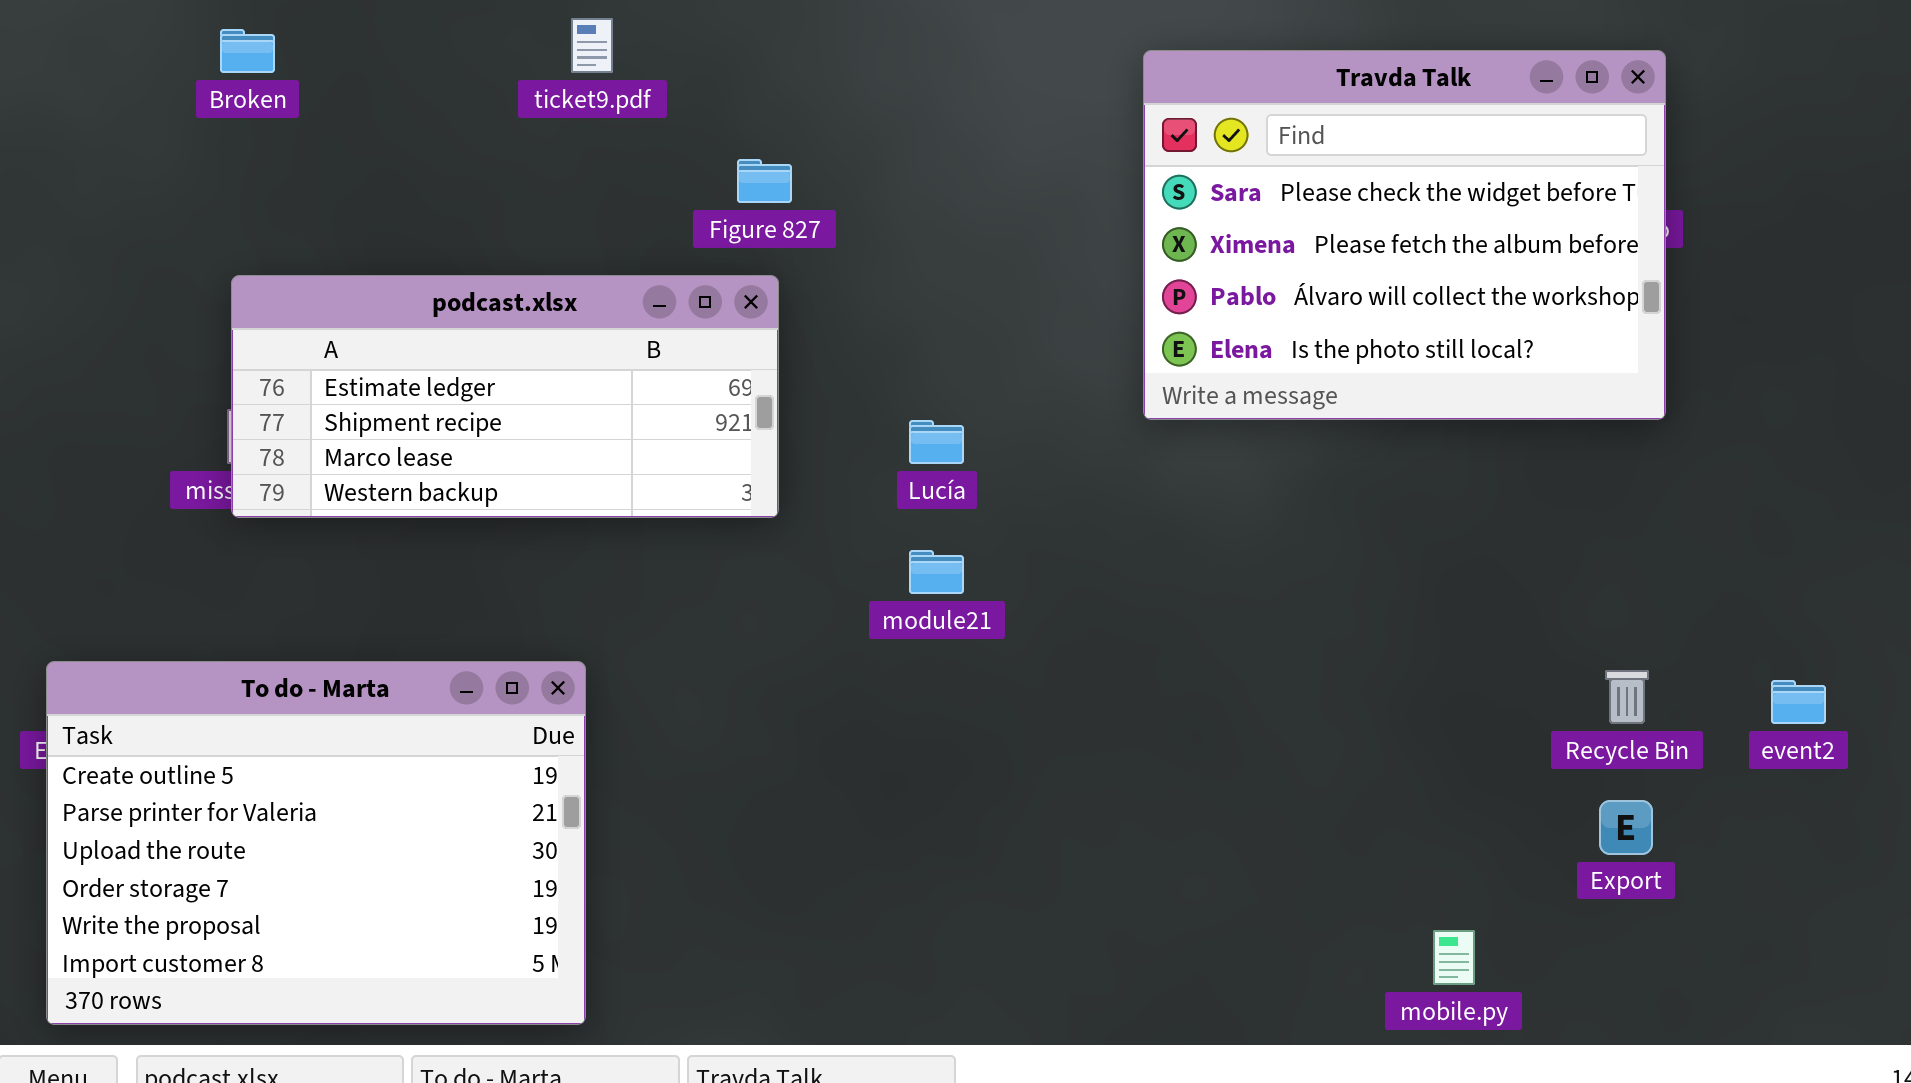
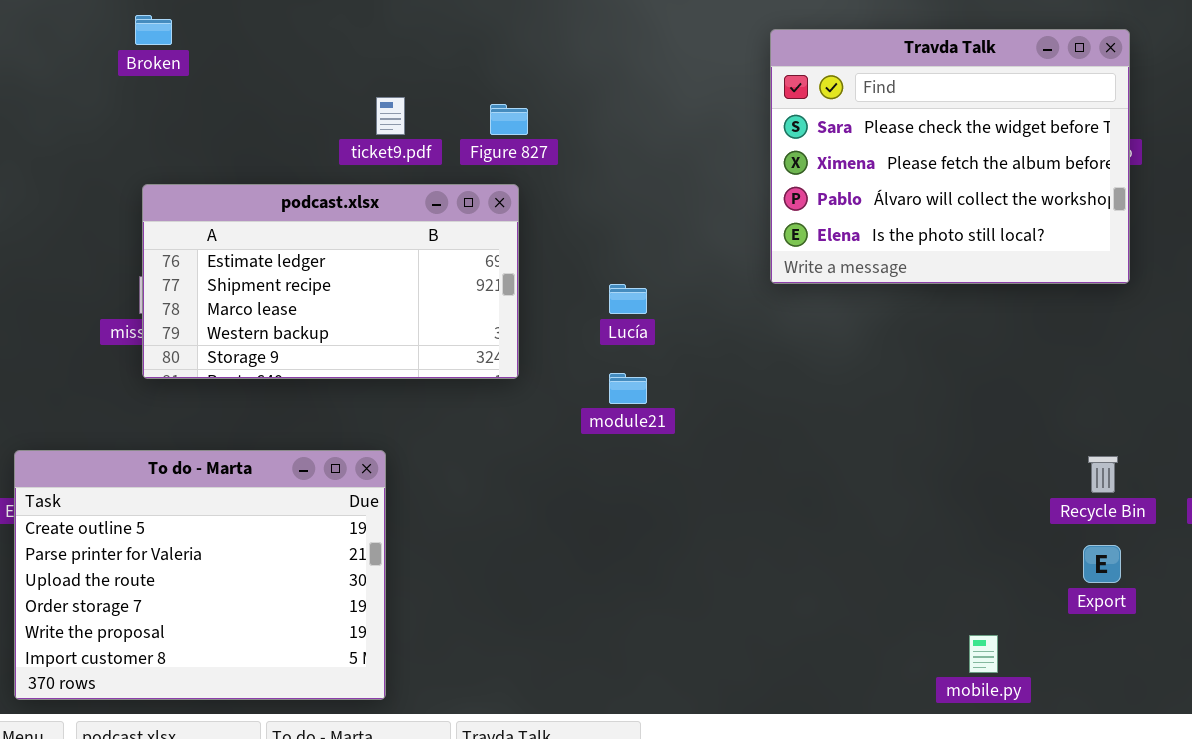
ticket9.pdf: [571,18,613,73] -> [376,97,405,135], moved
podcast.xlsx: [231,275,779,518] -> [142,184,519,379], resized

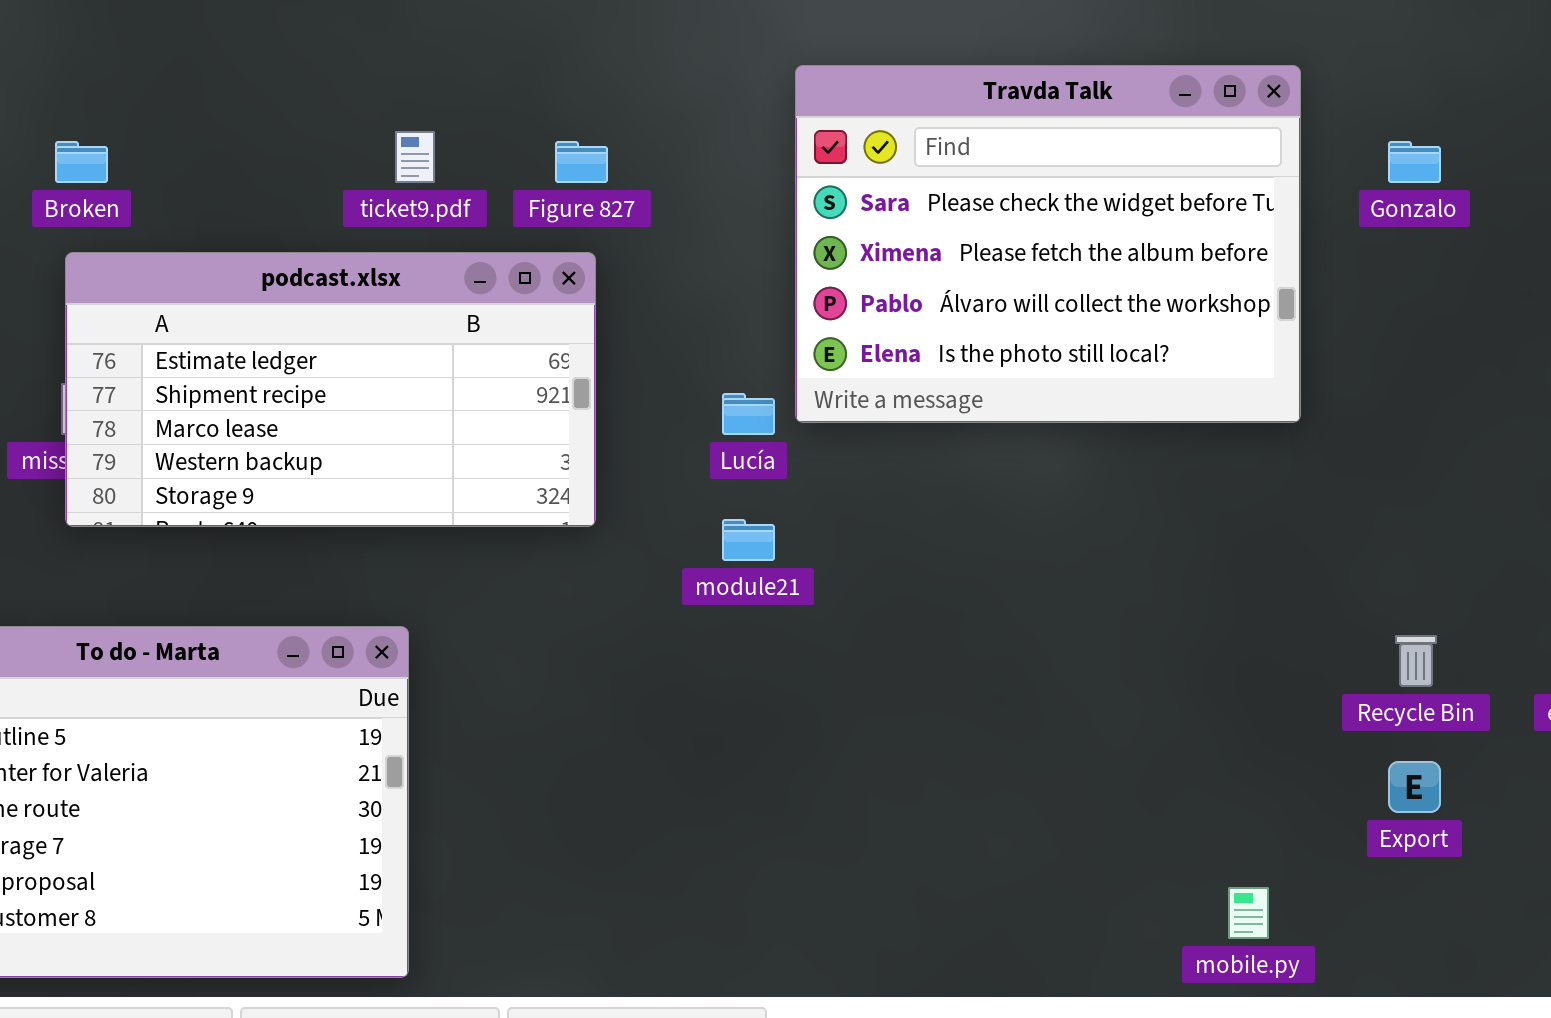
Broken: [135,15,172,45] -> [55,141,108,183], moved
Travda Talk: [770,29,1130,284] -> [795,65,1301,423], moved

